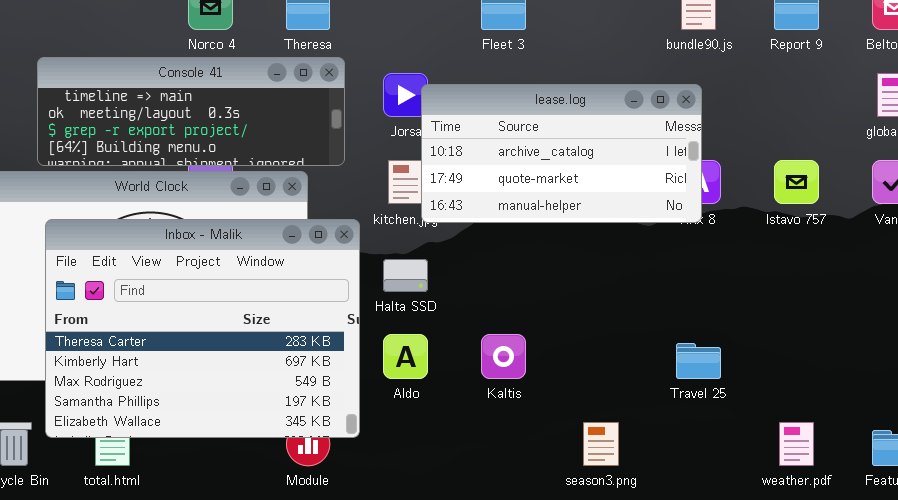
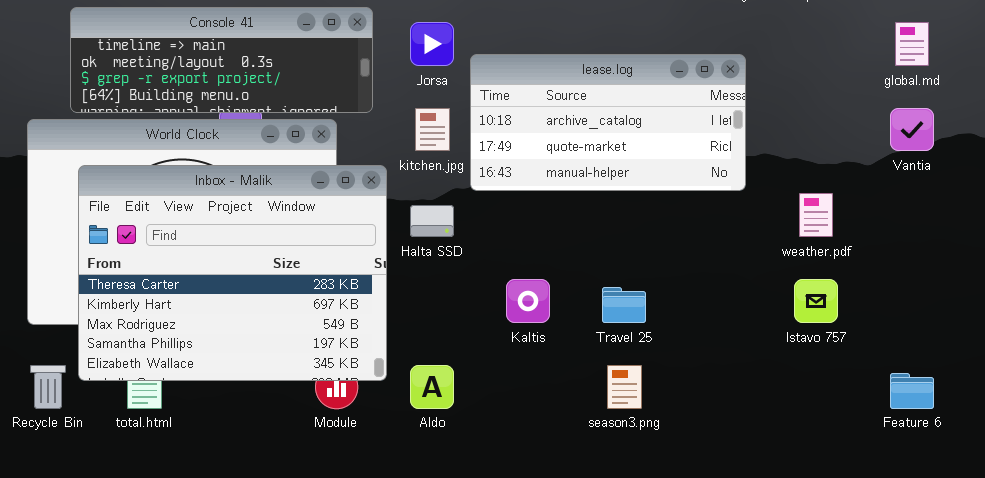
lease.log: [421,84,702,223] -> [470,54,746,191], moved
Istavo 757: [774,160,819,204] -> [794,279,838,323], moved
Aldo: [383,334,428,379] -> [410,365,454,409], moved
Travel 25: [676,343,721,379] -> [602,287,646,323], moved
weather.pdf: [779,422,814,466] -> [799,193,833,237], moved

